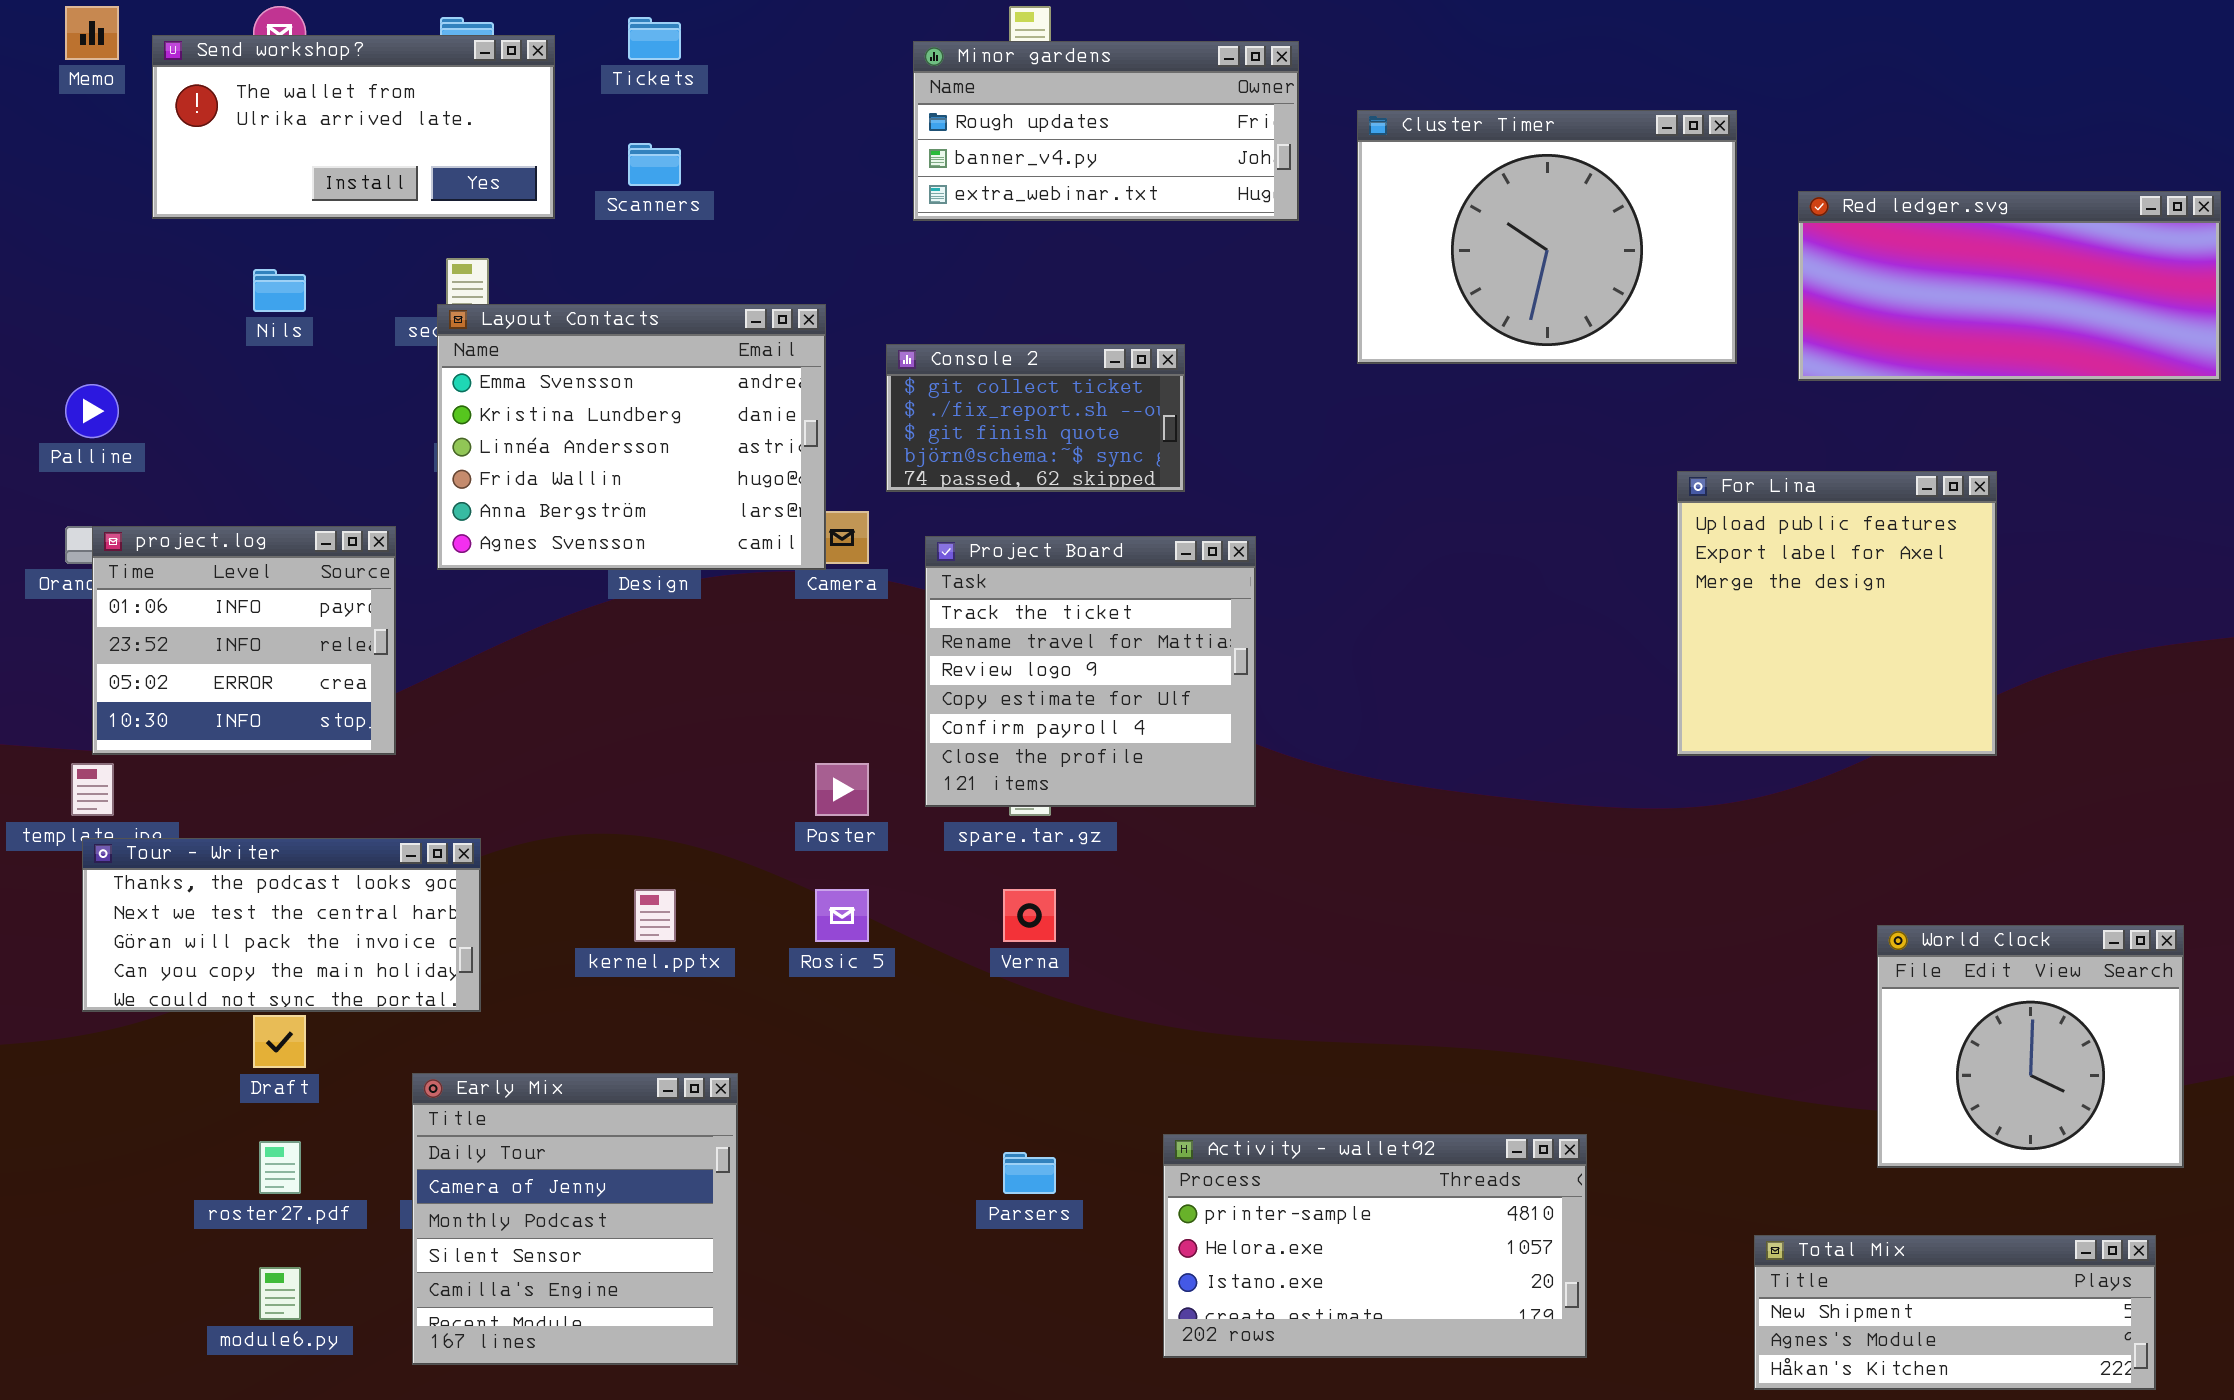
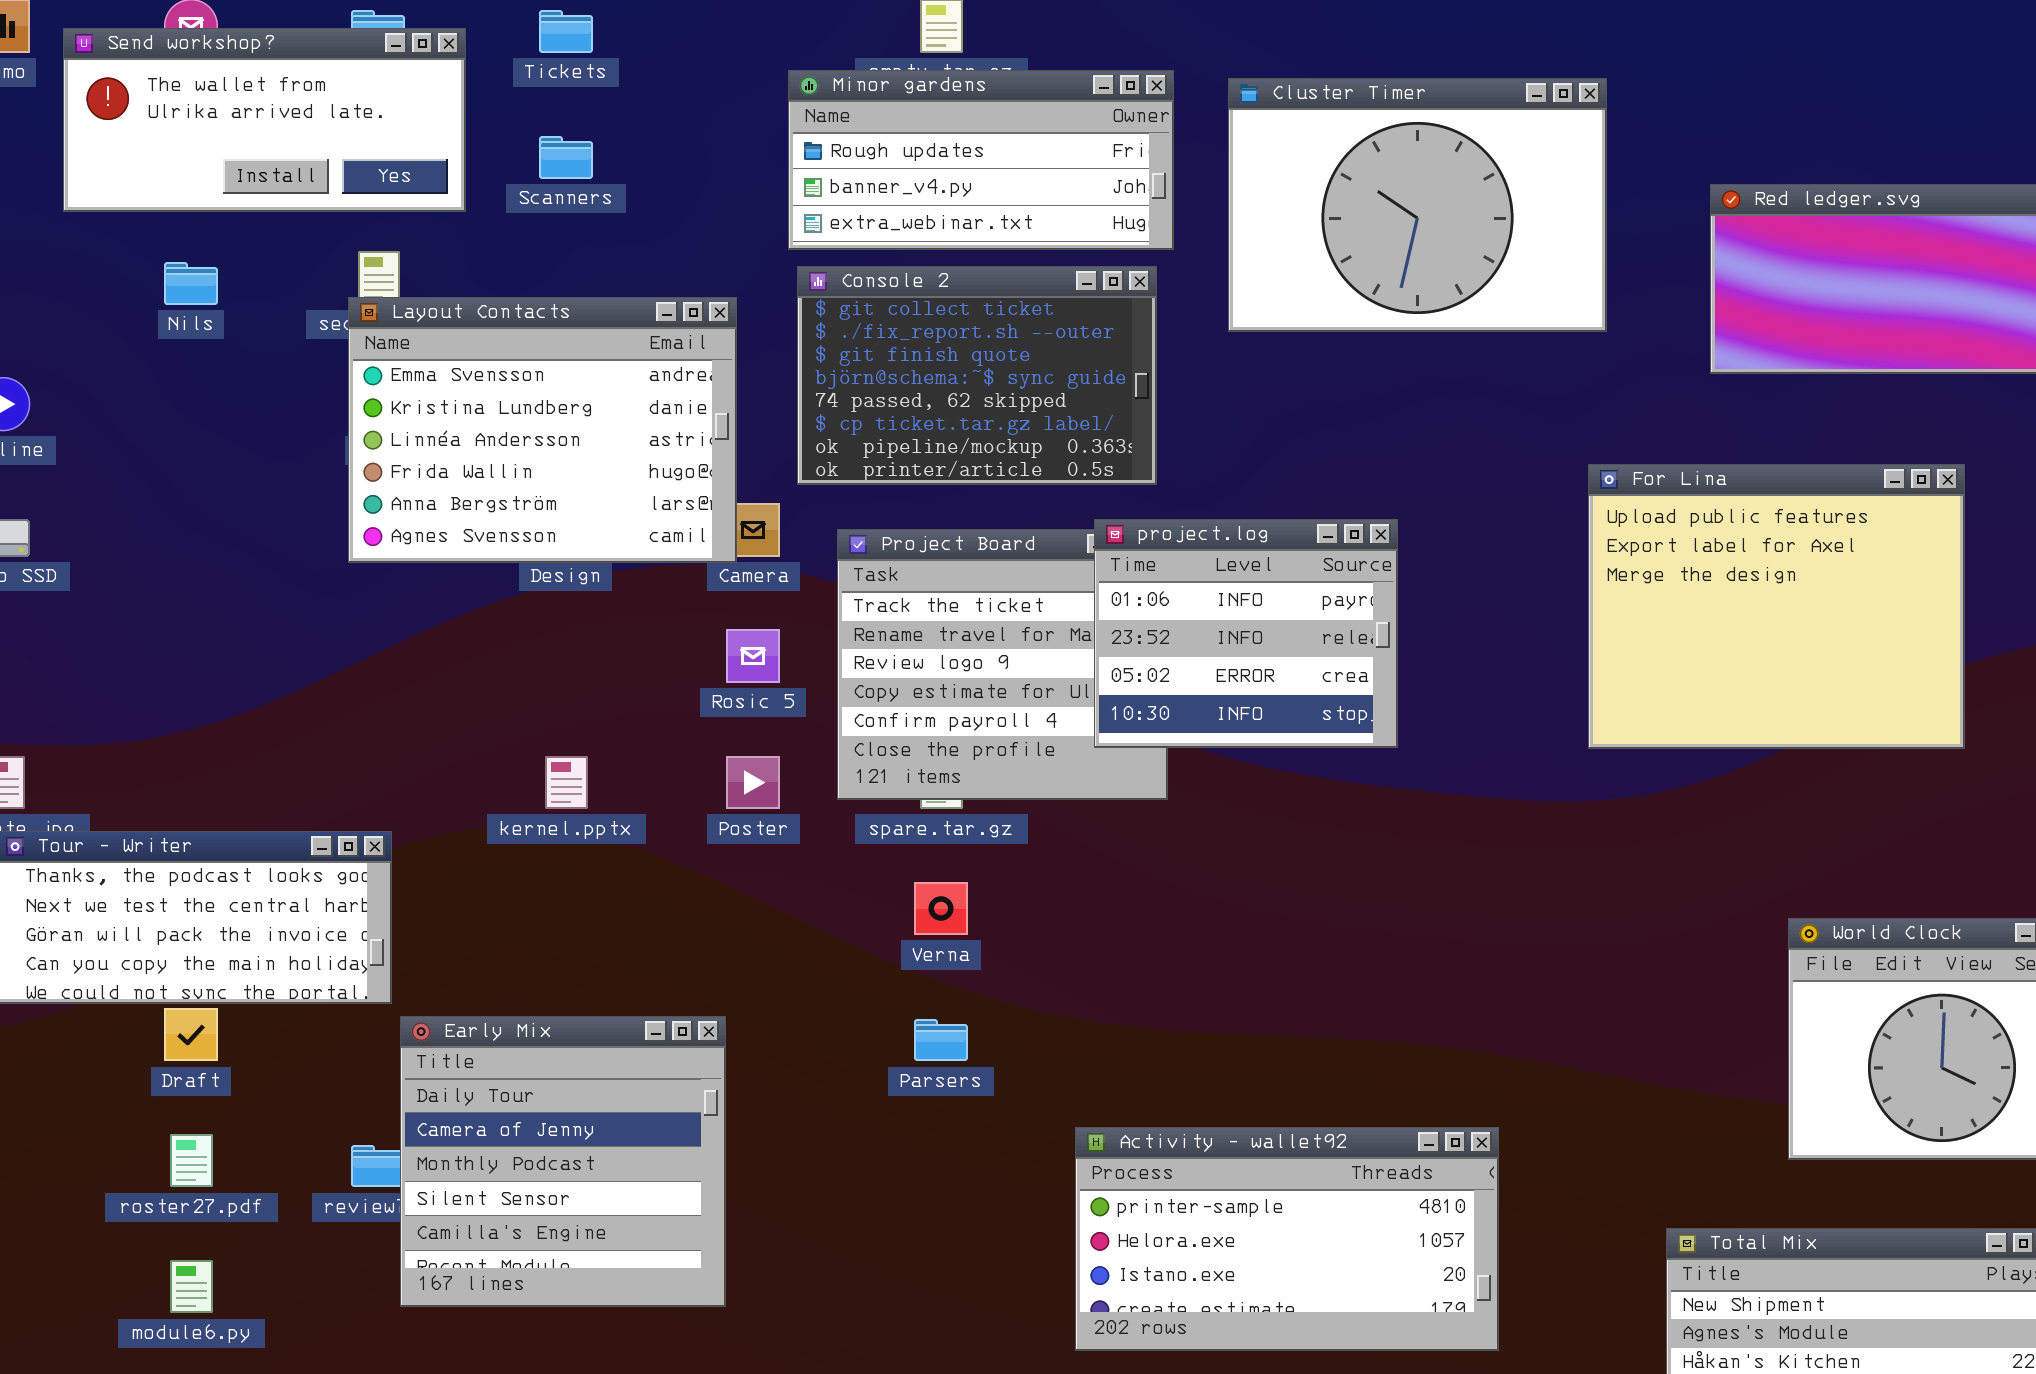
Minor gardens: [913,41,1299,221] -> [788,70,1174,250], moved
Cluster Timer: [1357,110,1737,364] -> [1228,78,1607,332], moved
Console 2: [886,344,1185,492] -> [797,266,1157,485], resized
For Lina: [1677,471,1997,756] -> [1588,464,1965,749], resized
project.log: [92,526,396,755] -> [1094,519,1398,748], moved
kernel.pptx: [634,889,676,942] -> [545,756,588,809], moved
Rosic 5: [815,889,869,942] -> [726,629,780,683], moved
Early Mix: [412,1073,738,1365] -> [400,1016,726,1307], moved
Parsers: [1003,1152,1056,1194] -> [914,1019,968,1061], moved

